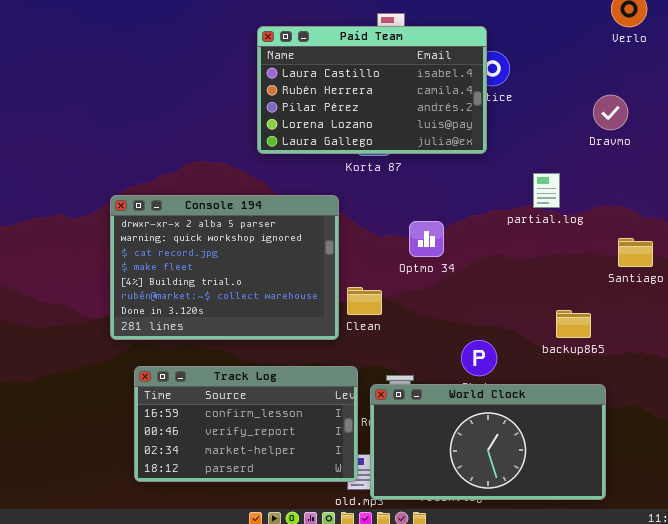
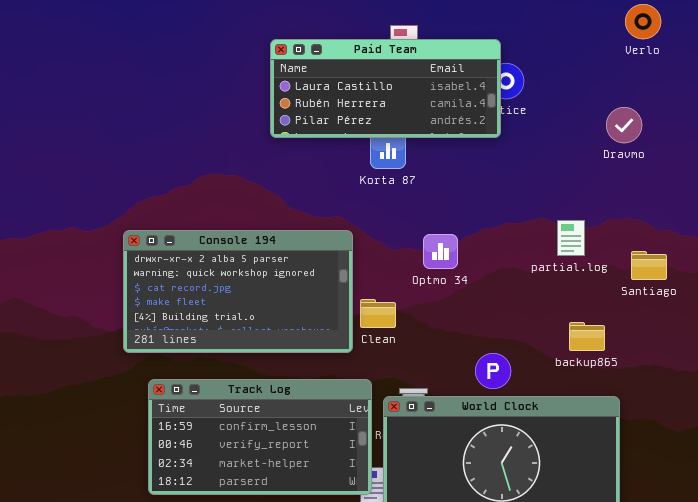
Paid Team: [257,26,487,154] -> [270,39,501,138], resized
partial.log: [533,173,560,208] -> [557,220,585,256], moved
Console 194: [110,195,339,340] -> [123,230,353,353], resized

